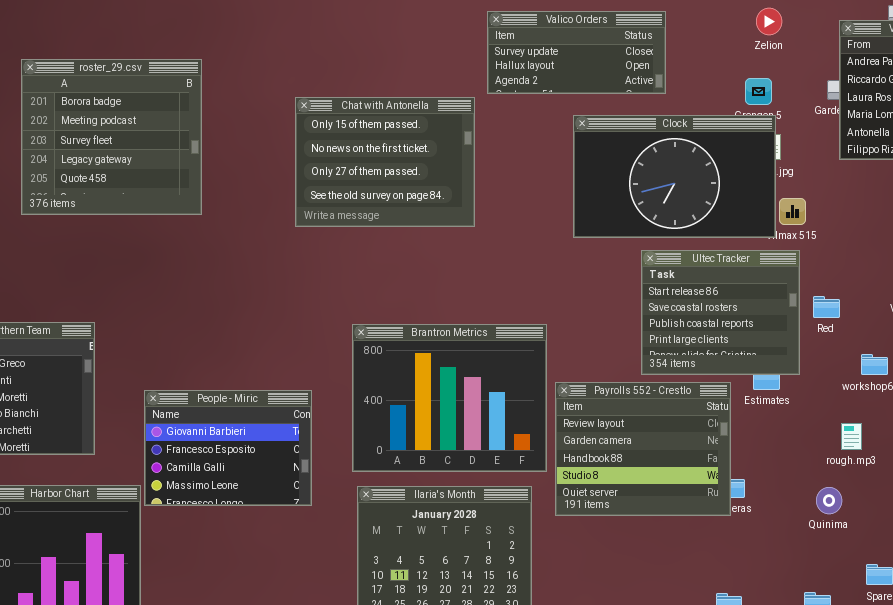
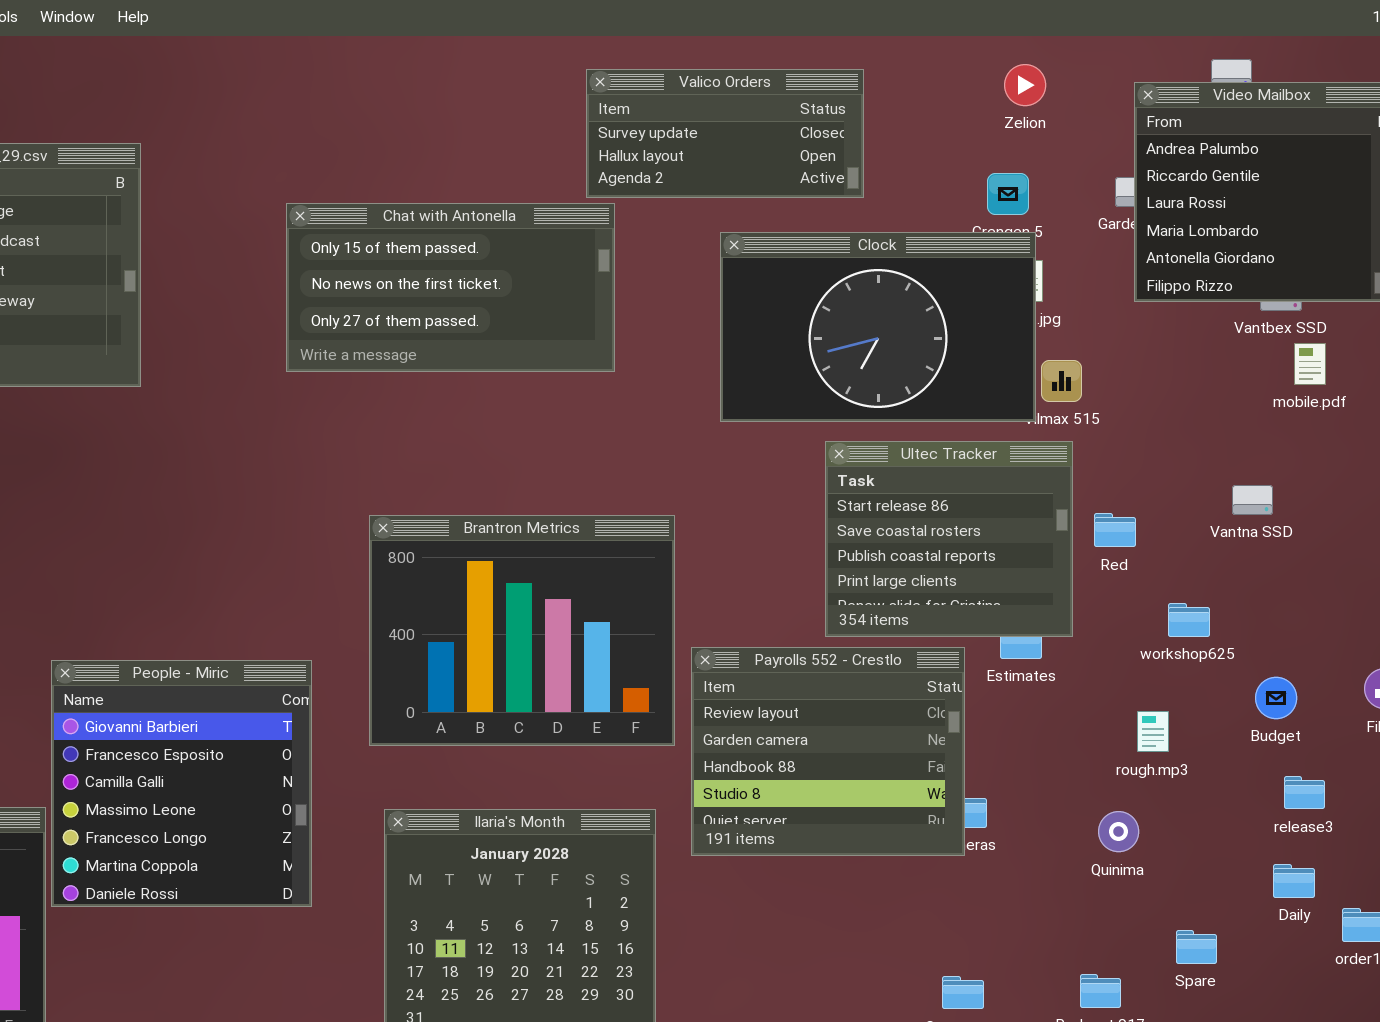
Chat with Antonella: [295,97,475,227] -> [286,203,615,372], resized
Brantron Metrics: [352,324,547,472] -> [369,515,675,746], moved
People - Miric: [144,390,312,506] -> [51,660,312,907], resized

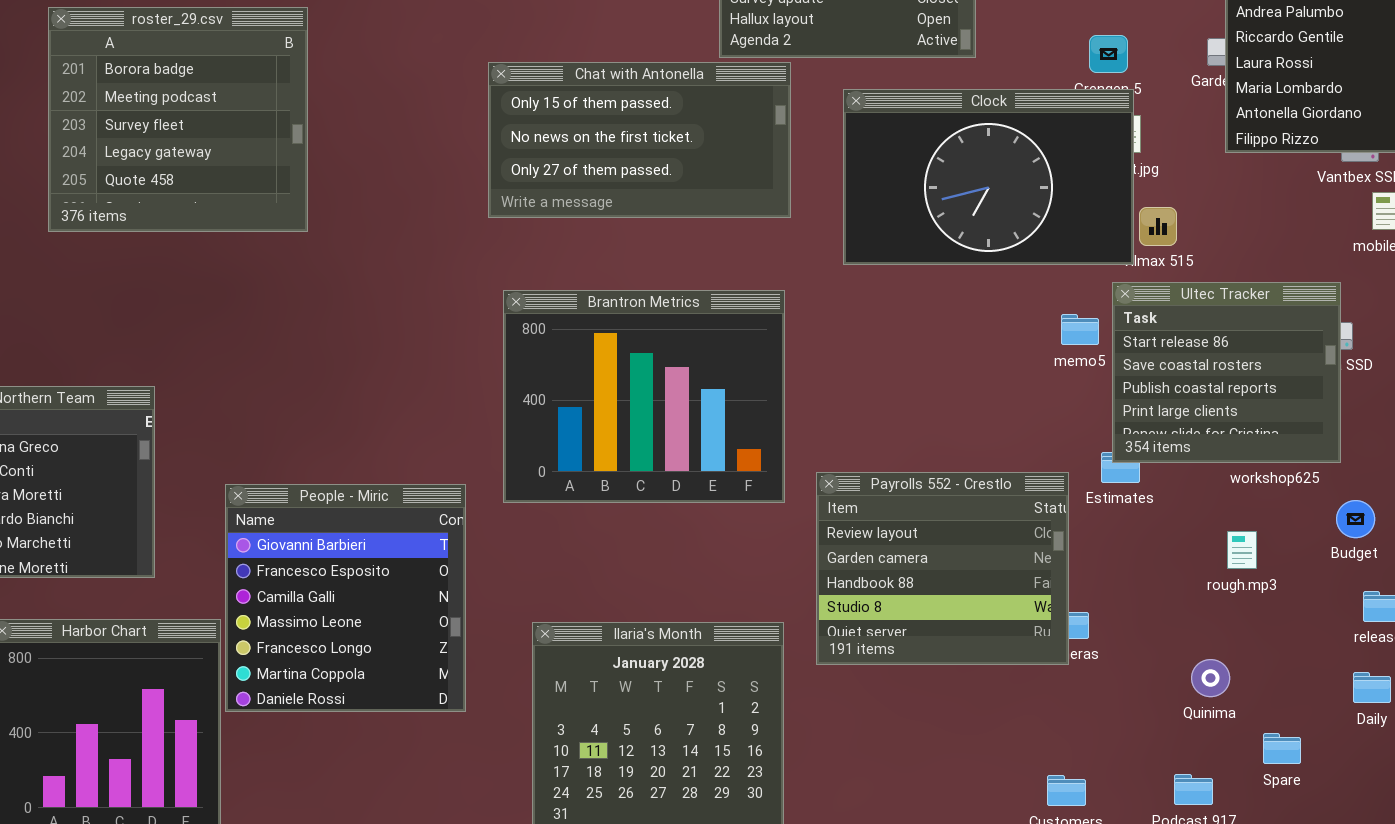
Chat with Antonella: [286,203,615,372] -> [488,62,791,218], moved
Ultec Tracker: [825,441,1073,637] -> [1112,282,1341,463], moved
Brantron Metrics: [369,515,675,746] -> [503,290,785,503], moved
Quinima: [1098,811,1139,852] -> [1191,659,1230,697], moved

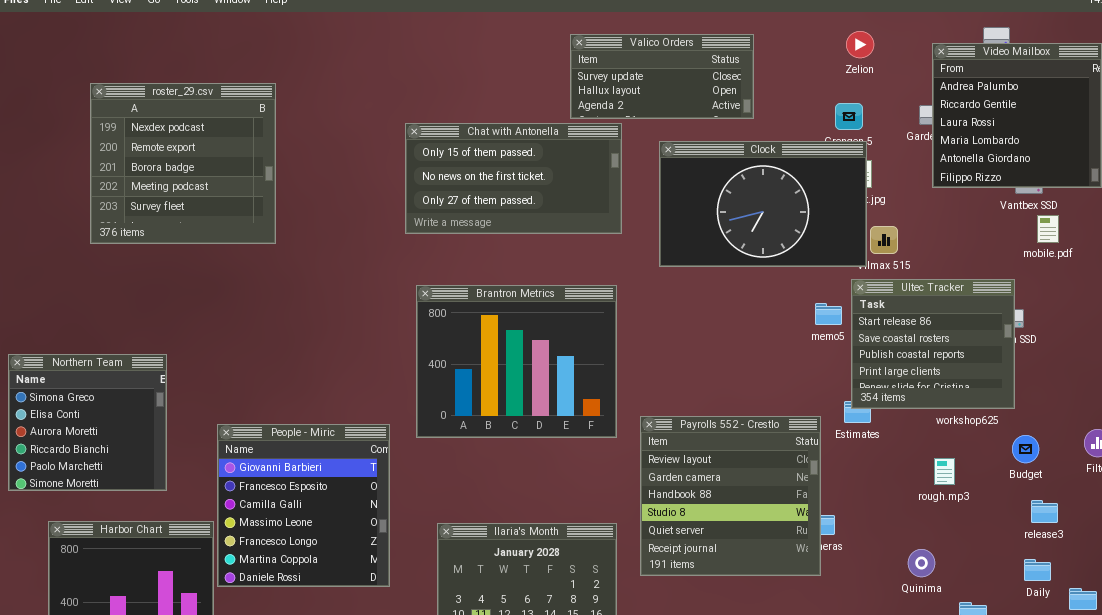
roster_29.csv: [48,7,308,232] -> [90,83,276,244], scrolled up 2 rows
Payrolls 552 - Crestlo: [816,472,1069,665] -> [640,416,821,576], resized

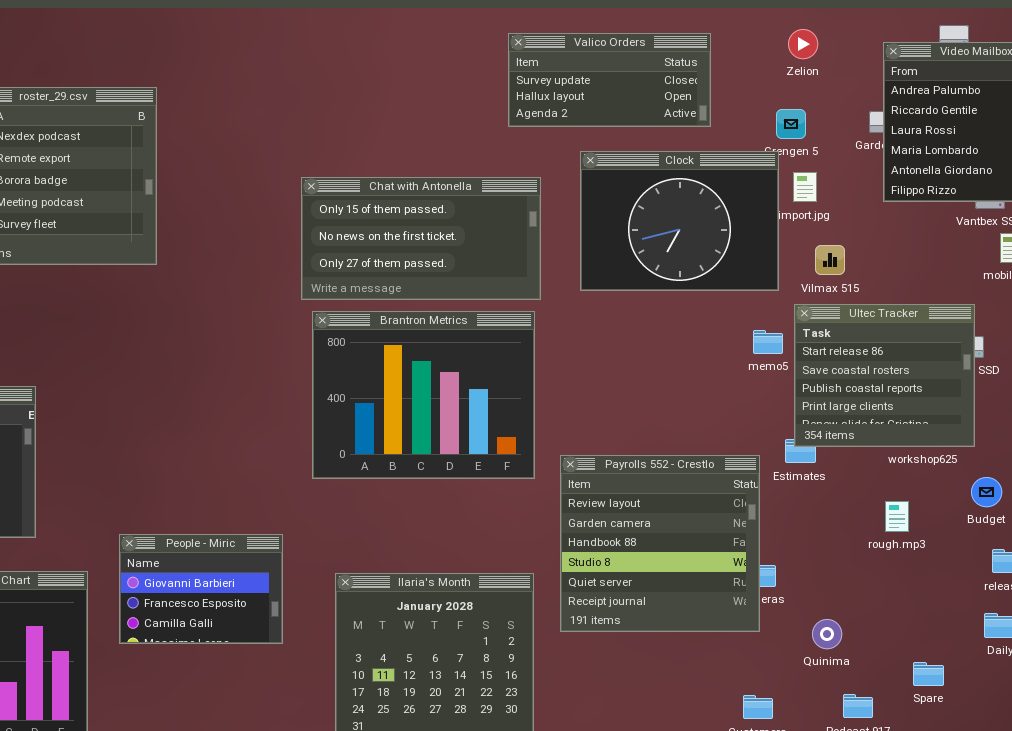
Valico Orders: [570,34,754,119] -> [508,33,711,127], moved
Chat with Antonella: [405,123,622,234] -> [301,177,541,300], moved
Clock: [659,141,867,267] -> [580,151,779,291], resized
People - Miric: [217,424,390,587] -> [119,534,283,644], resized
Quinima: [908,549,935,577] -> [812,619,842,649], moved

